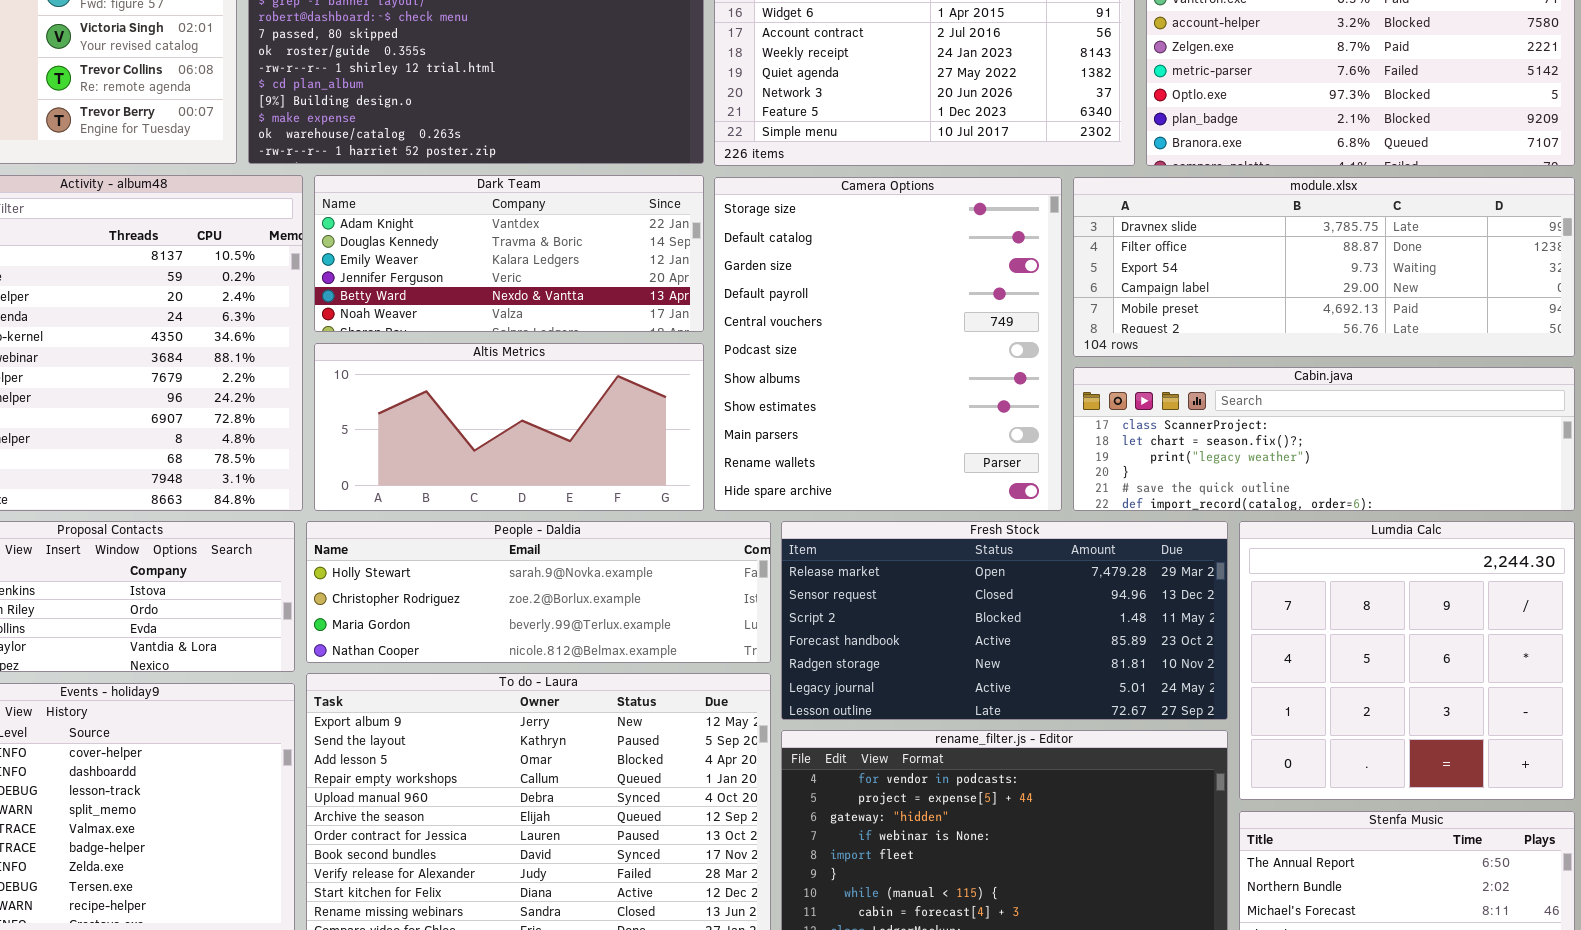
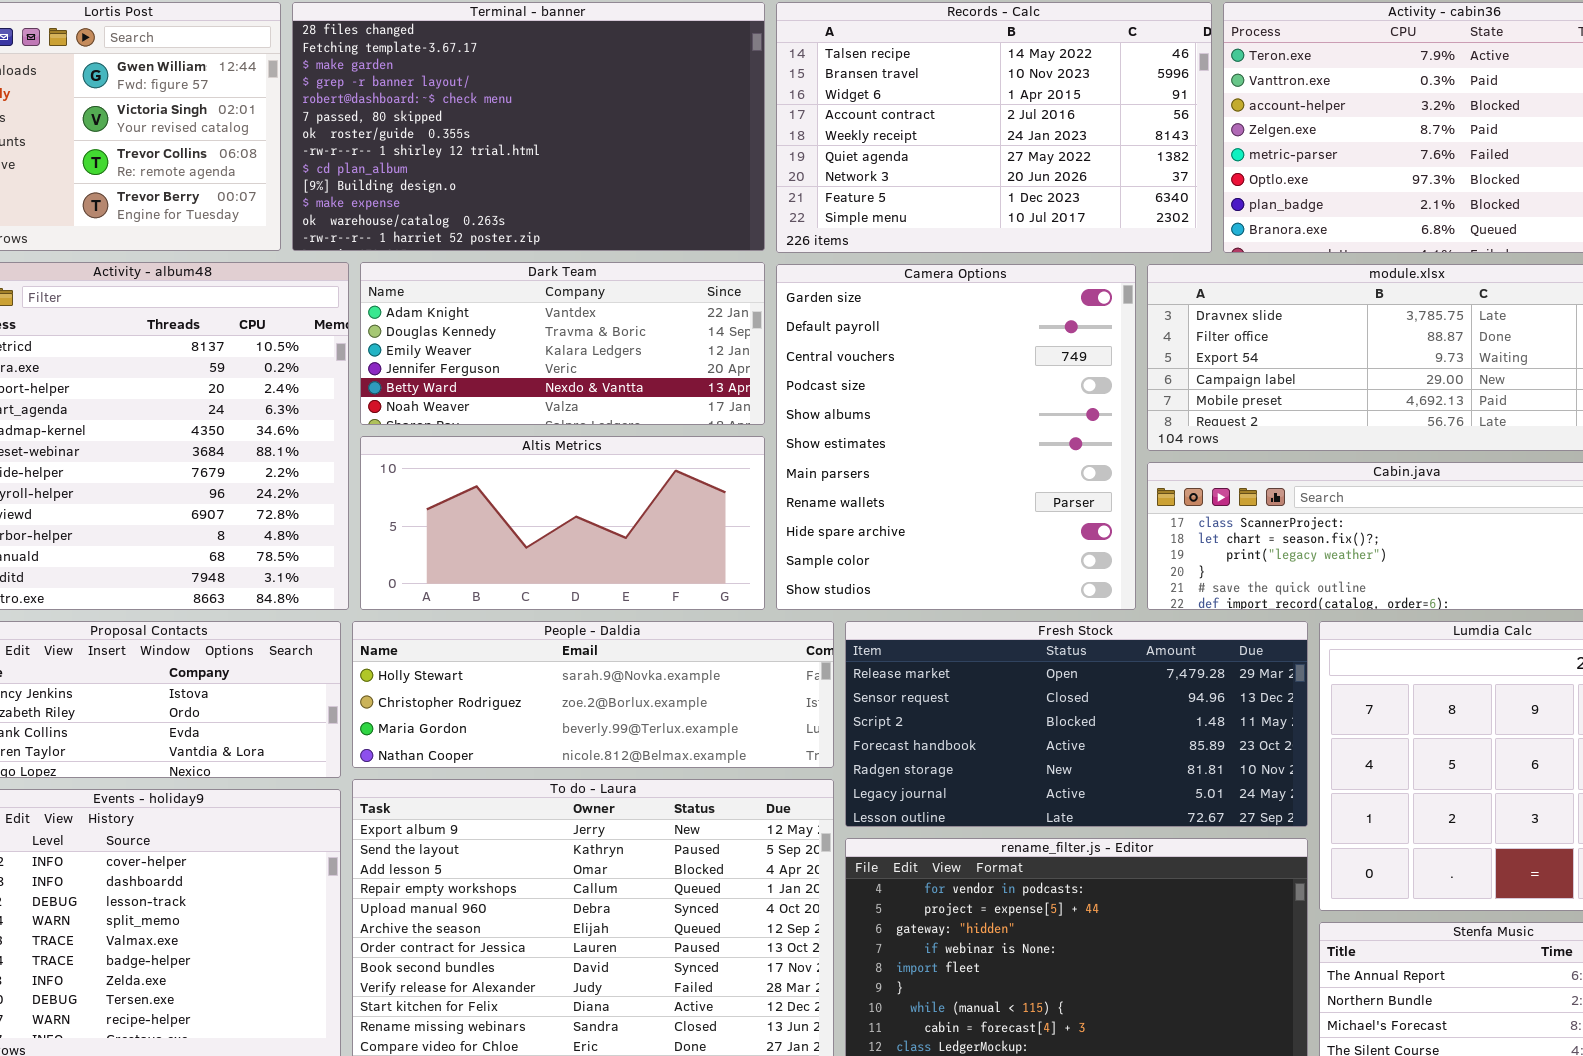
Camera Options: [714,177,1062,511] -> [776,264,1136,610], scrolled down 2 rows

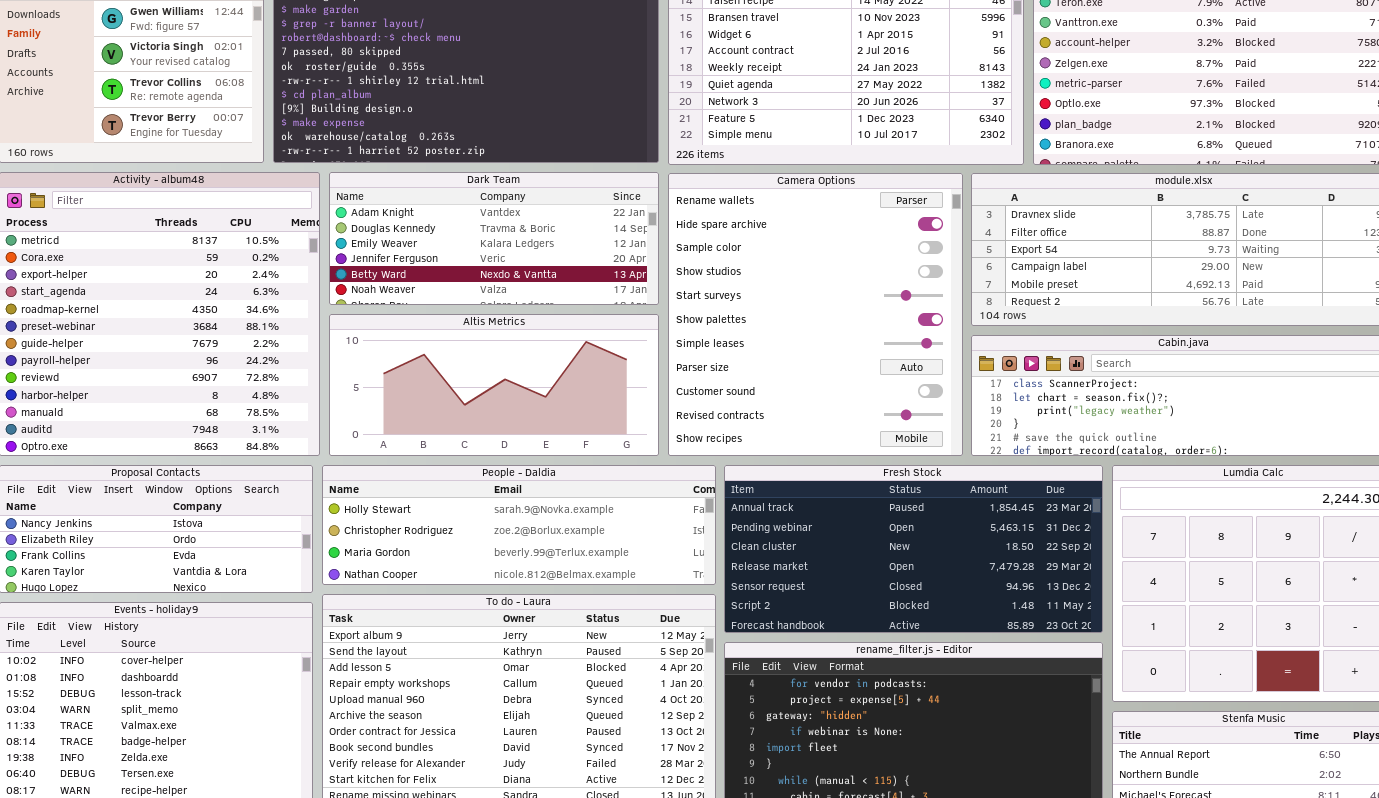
Camera Options: [776,264,1136,610] -> [668,173,963,456], scrolled down 7 rows
Fresh Stock: [845,621,1308,827] -> [724,465,1103,633], scrolled up 3 rows

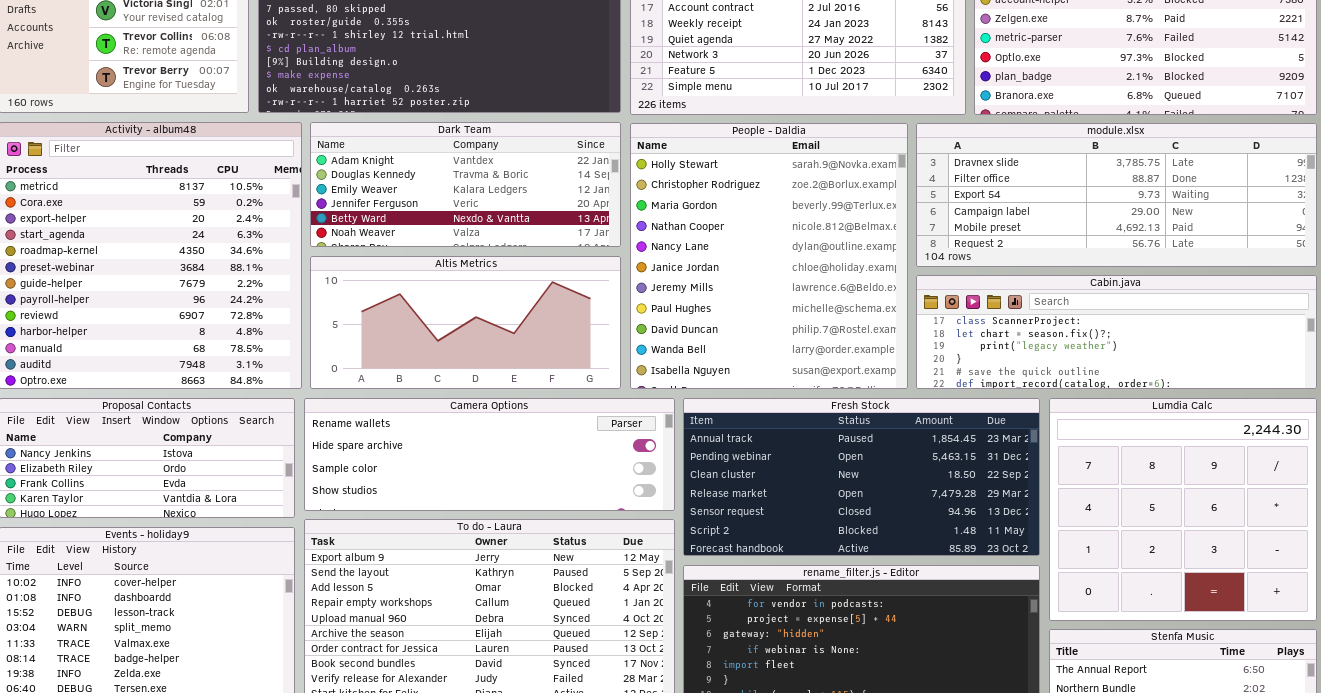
Camera Options: [668,173,963,456] -> [304,398,675,511], moved, resized
People - Daldia: [322,465,716,585] -> [630,123,908,389], moved, resized

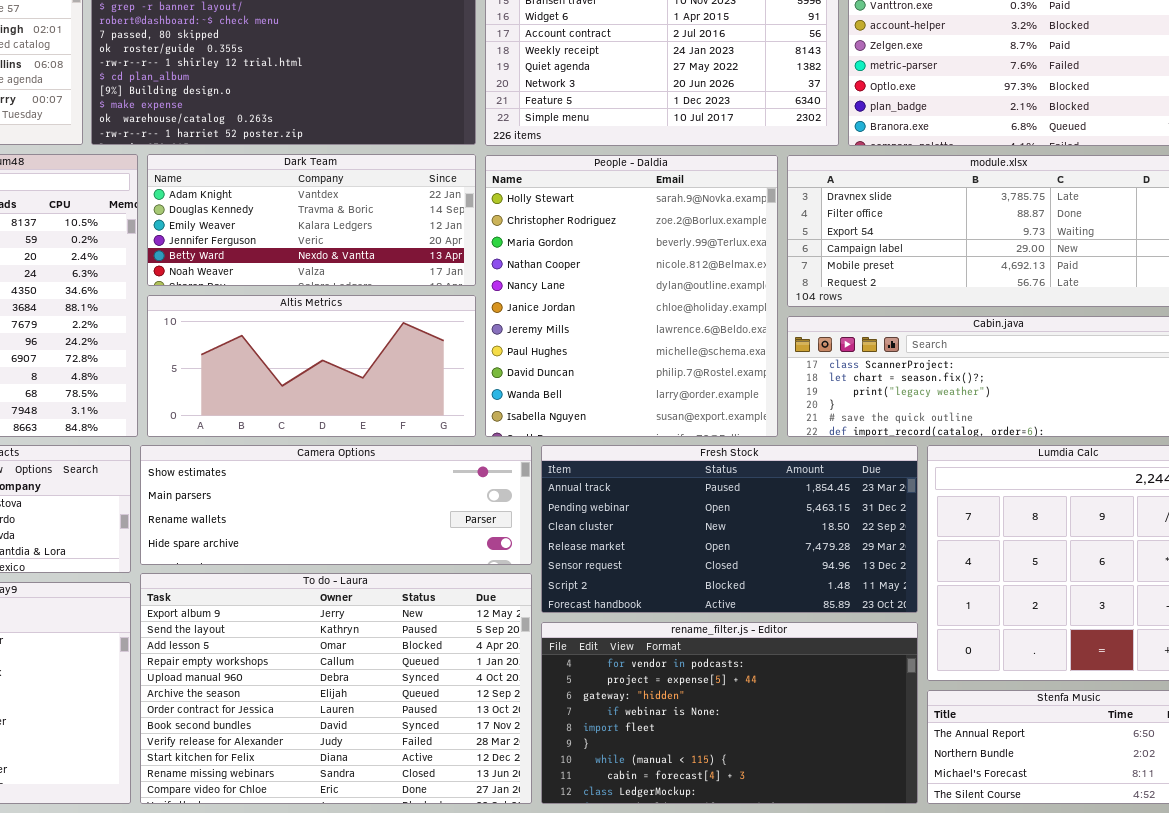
Camera Options: [304,398,675,511] -> [140,445,532,565], scrolled up 2 rows

